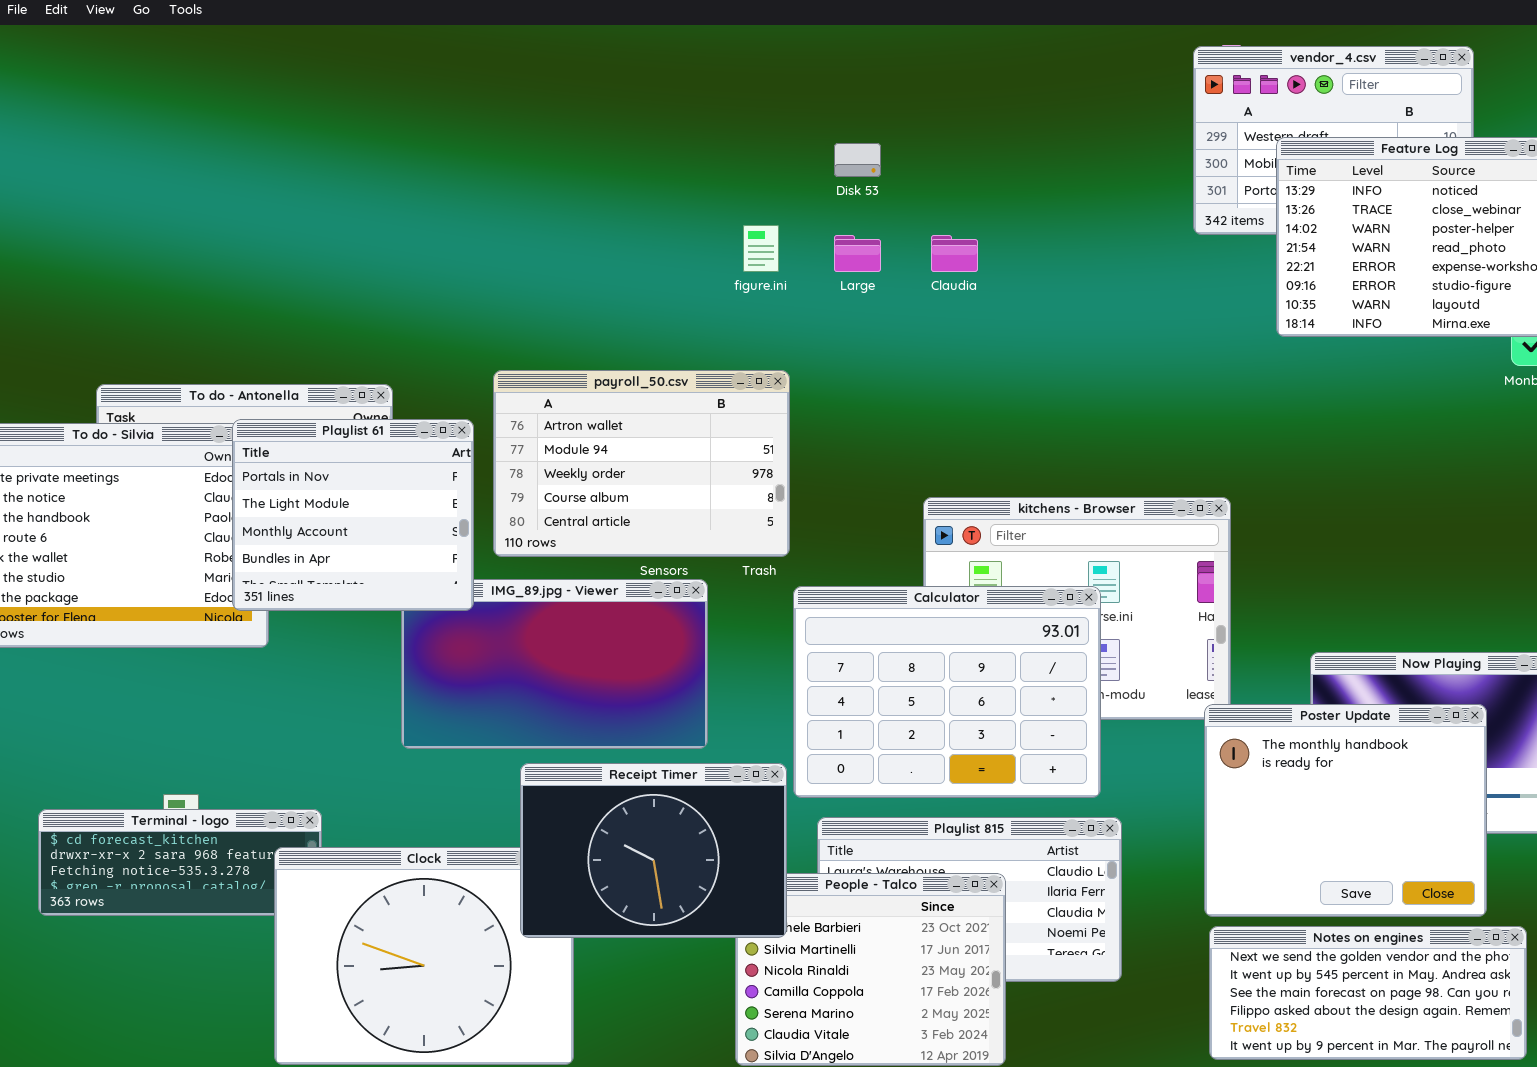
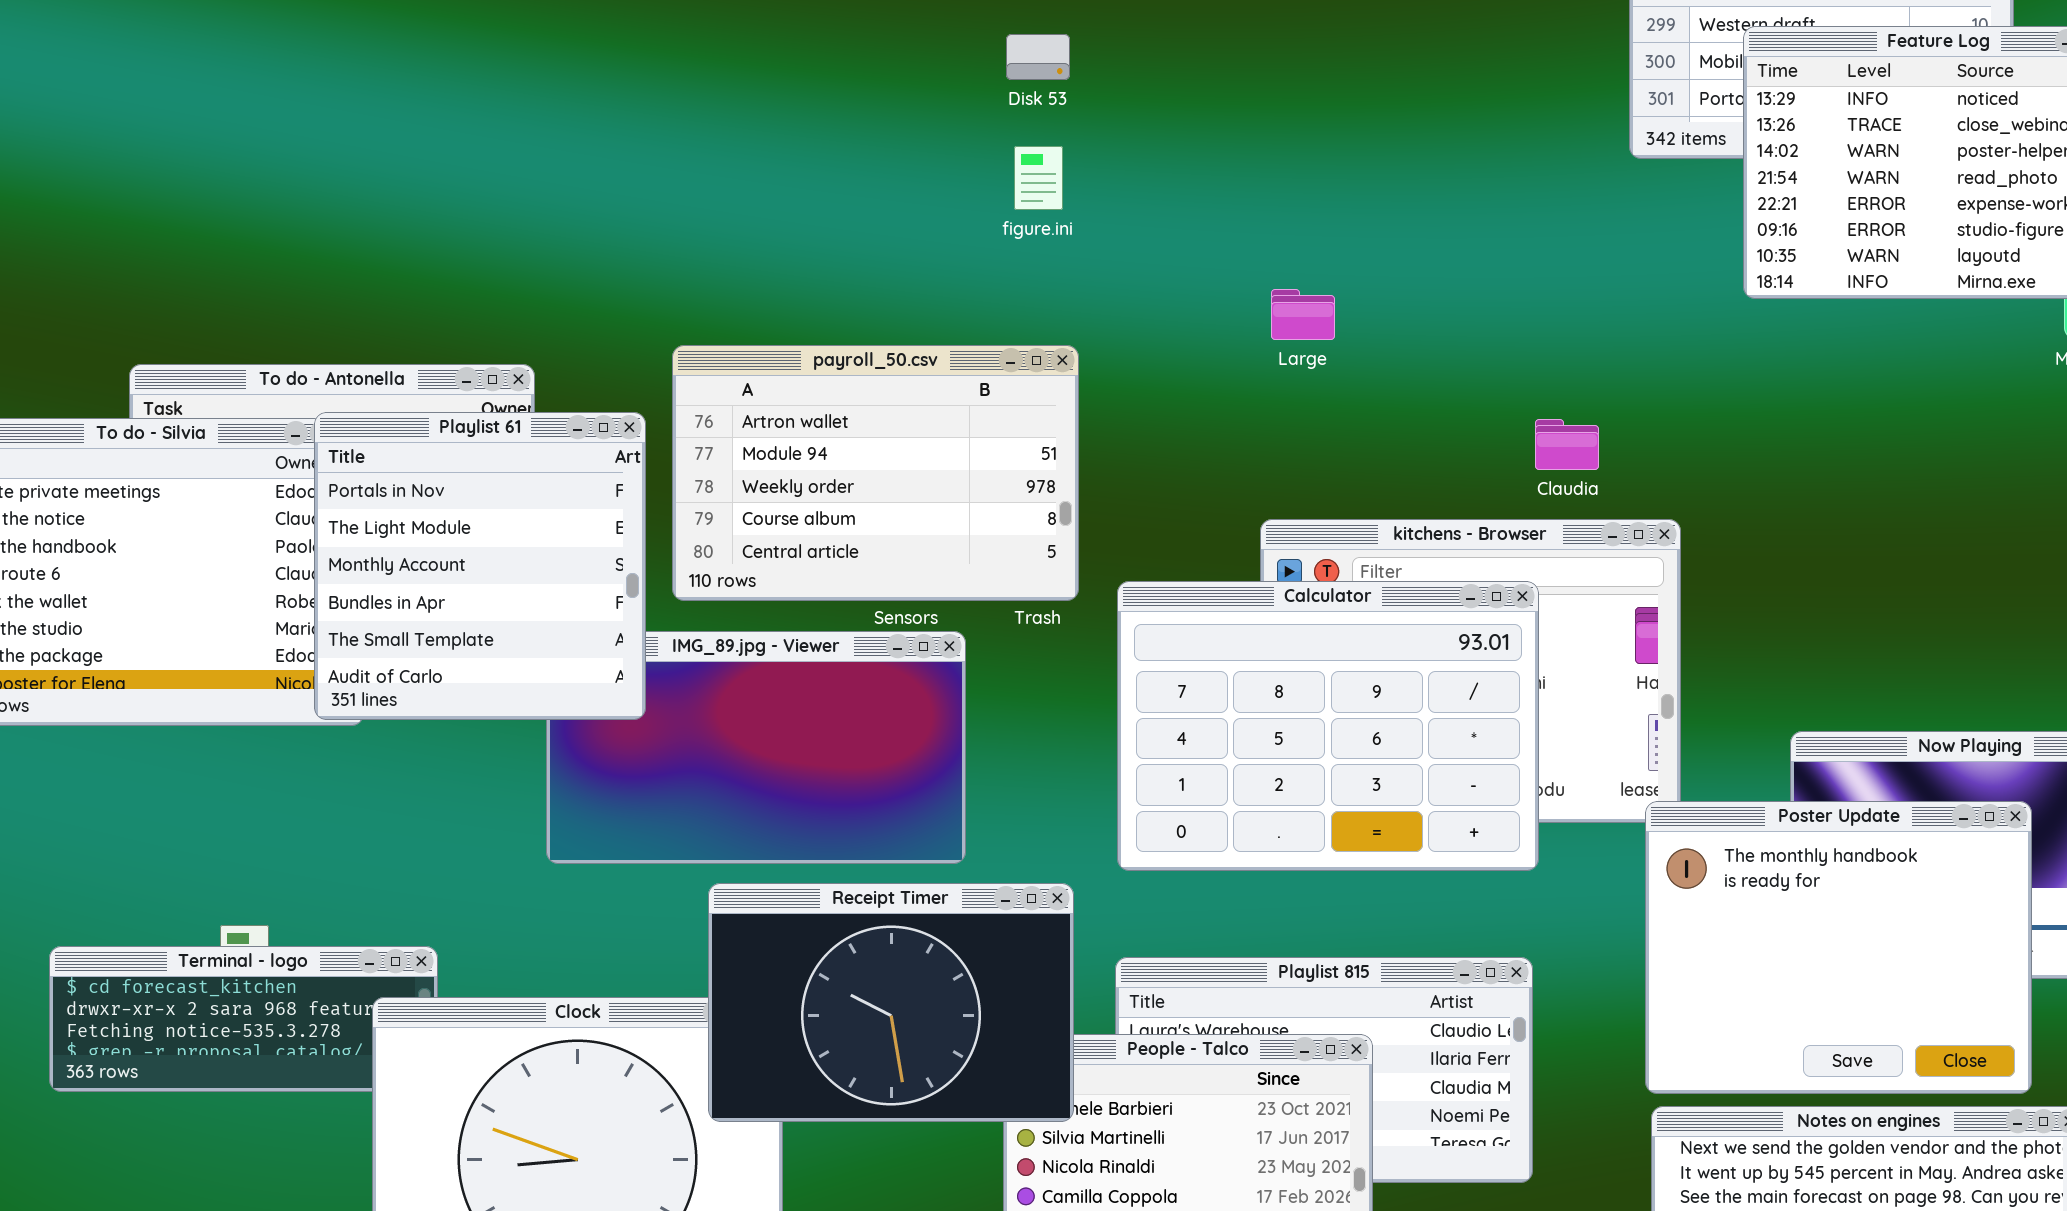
Disk 53: [834,143,881,177] -> [1006,34,1070,80], moved
Large: [834,235,881,272] -> [1271,289,1335,340], moved
Claudia: [931,235,978,272] -> [1535,419,1599,470], moved
Playlist 61: [232,419,474,611] -> [314,412,646,720], resized
Calculator: [793,586,1101,798] -> [1117,581,1539,871], moved

